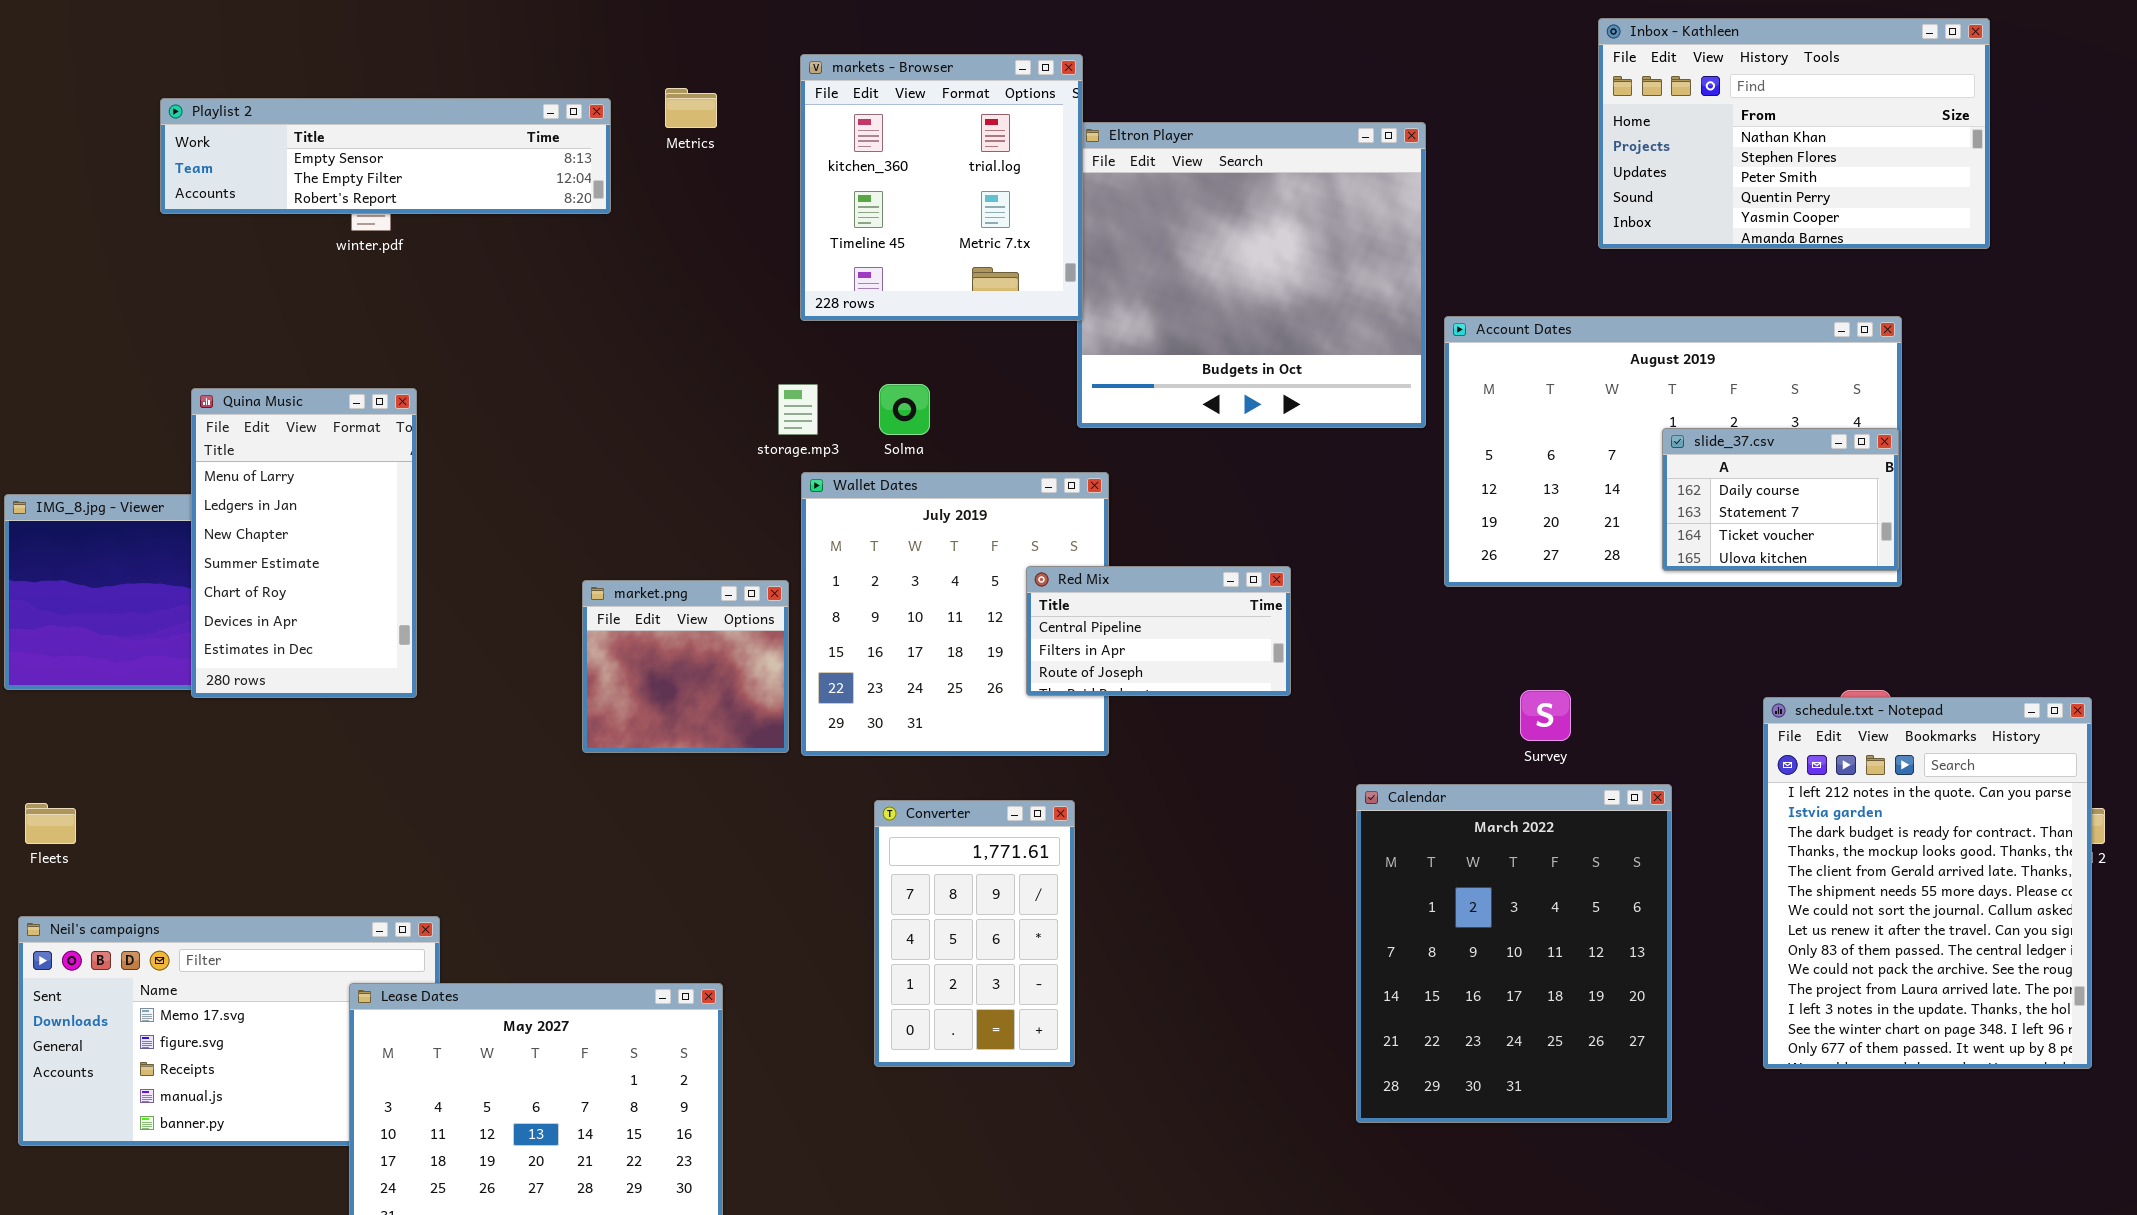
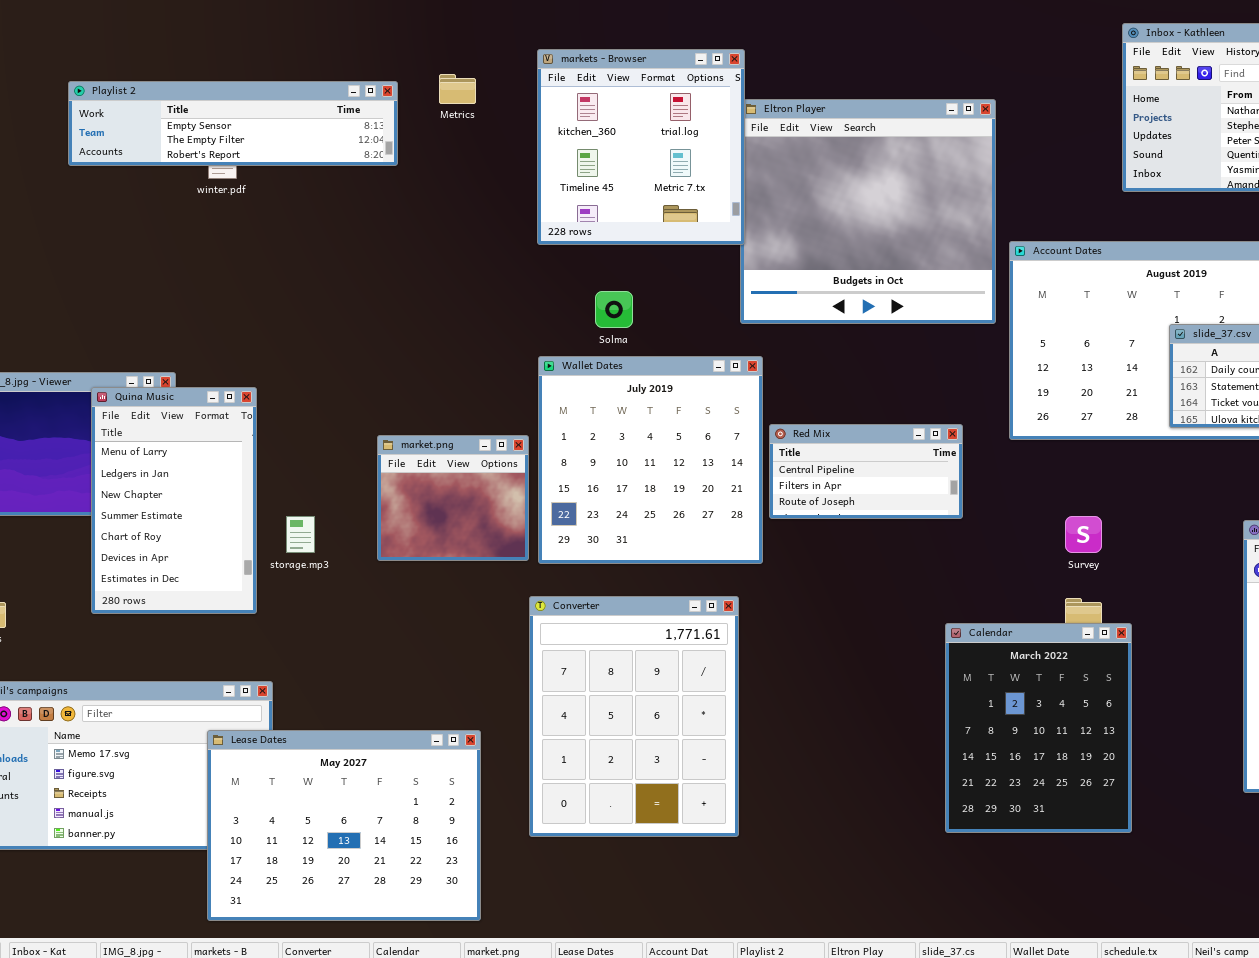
storage.mp3: [778,384,818,435] -> [286,516,315,553], moved
Quina Music: [191,388,417,698] -> [91,387,257,614], moved
Red Mix: [1026,566,1291,696] -> [769,424,963,519], moved
Calendar: [1356,784,1672,1123] -> [945,623,1132,833], resized
Converter: [874,800,1075,1067] -> [529,596,739,837], resized

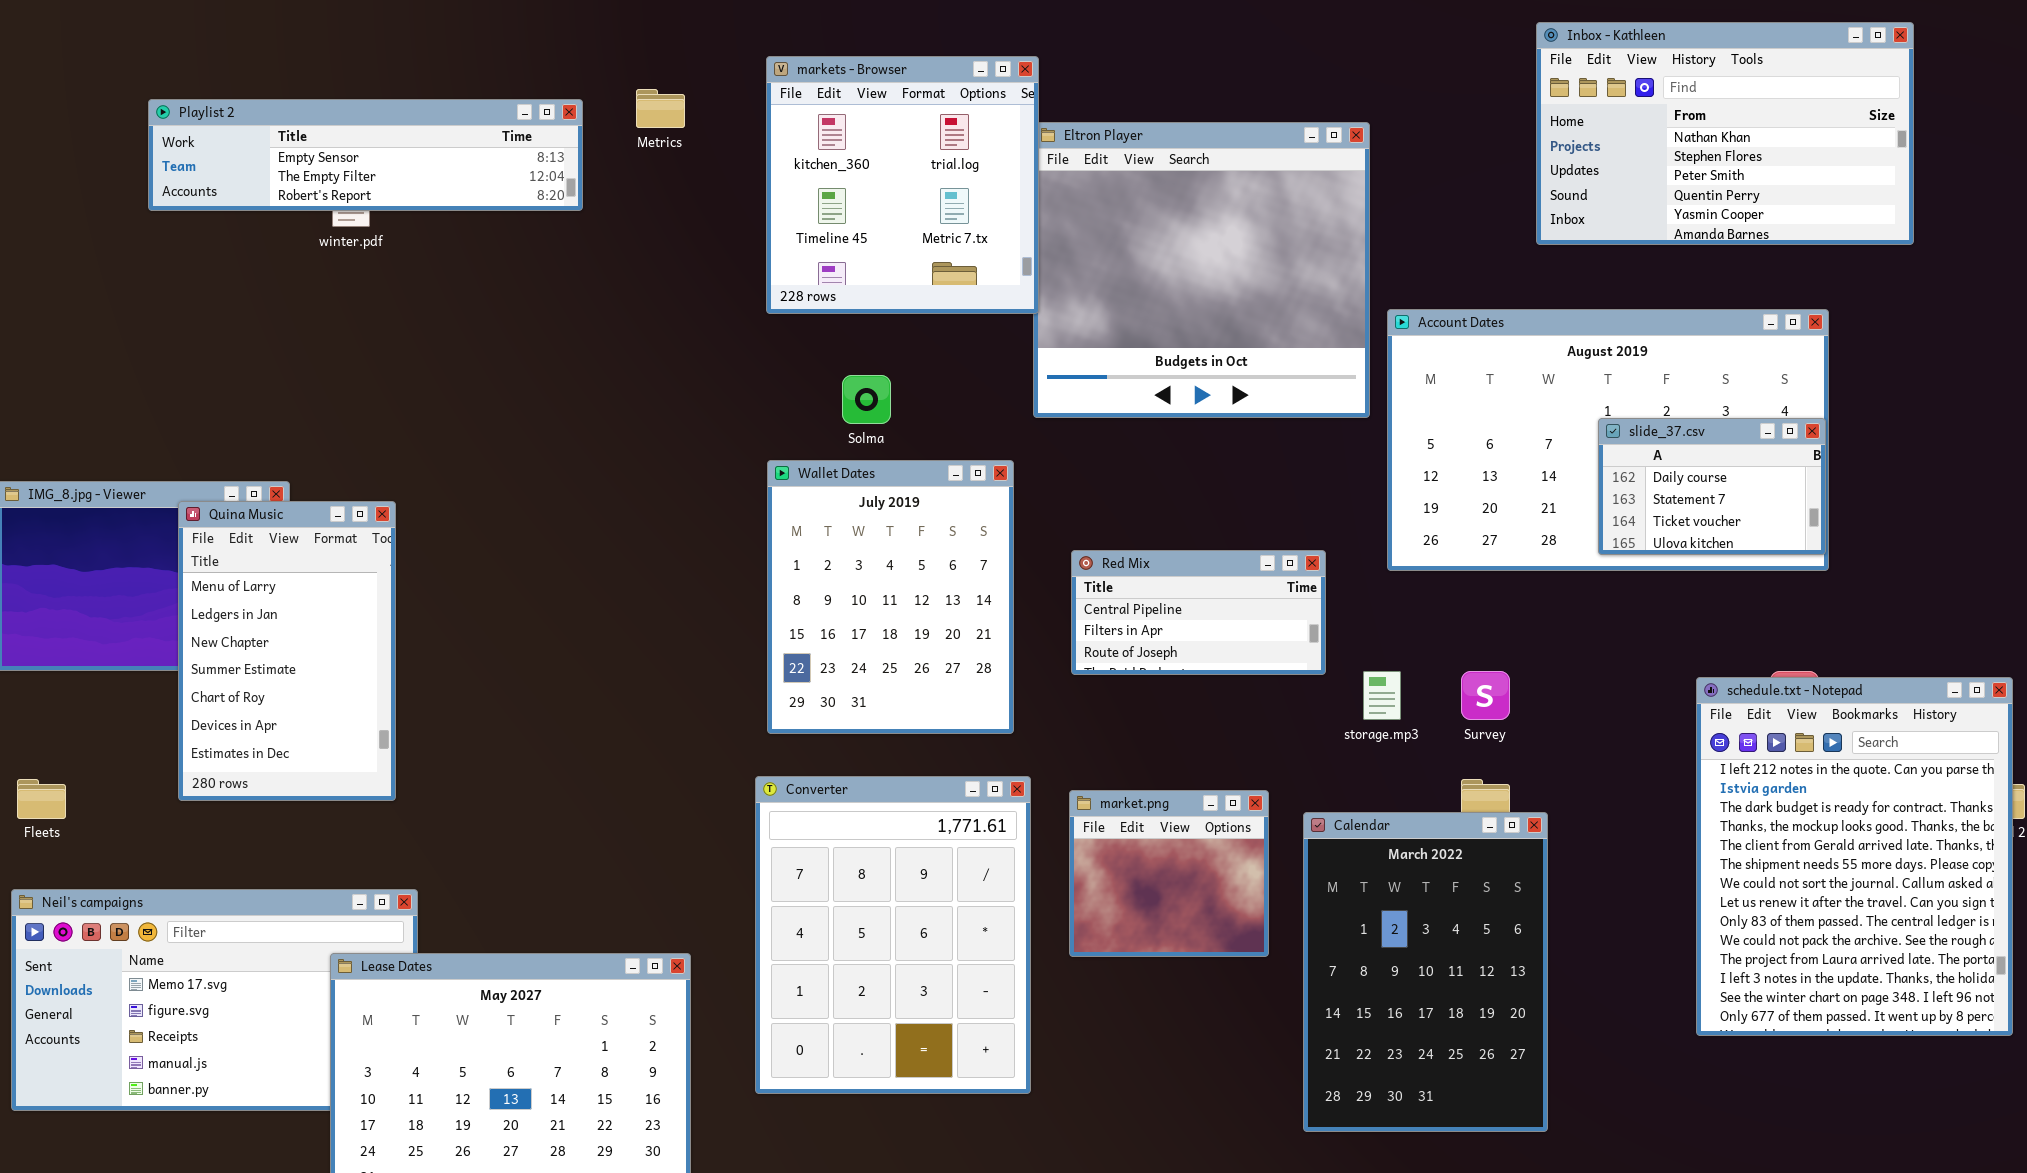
Wallet Dates: [538,356,763,564] -> [767,460,1014,734], resized
market.png: [377,435,529,561] -> [1069,790,1269,957], moved
storage.mp3: [286,516,315,553] -> [1363,671,1401,720], moved
Calendar: [945,623,1132,833] -> [1303,812,1548,1132], resized

